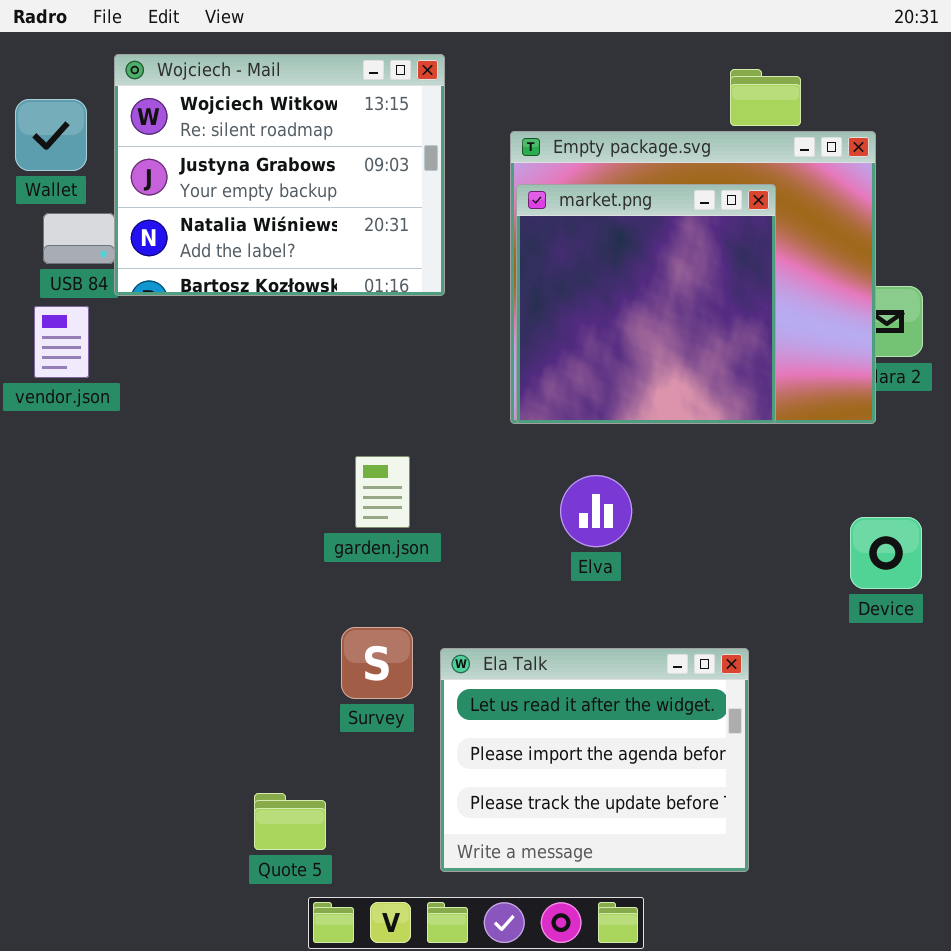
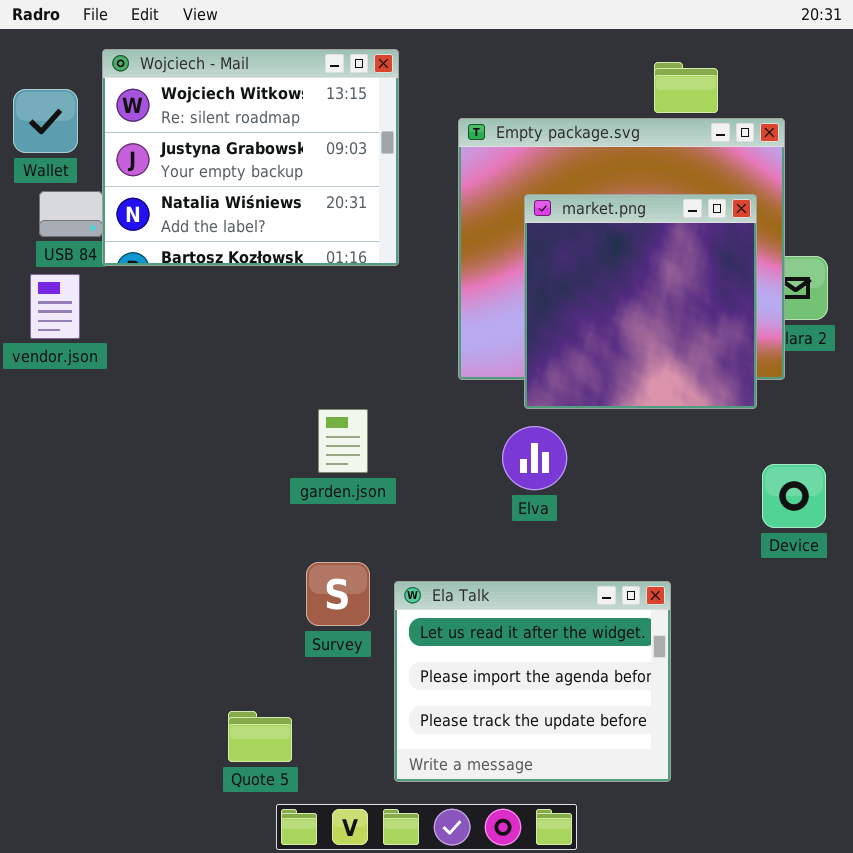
market.png: [516,184,776,424] -> [524,194,757,409], moved

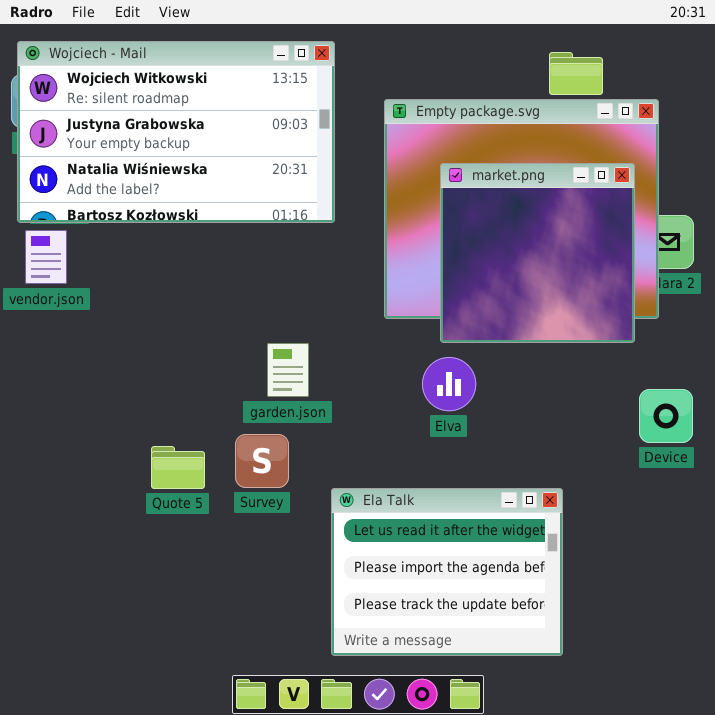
Wojciech - Mail: [102,49,399,266] -> [17,41,335,223], resized
Survey: [306,562,370,626] -> [235,434,289,488], moved
Quote 5: [228,711,292,762] -> [151,446,205,489], moved

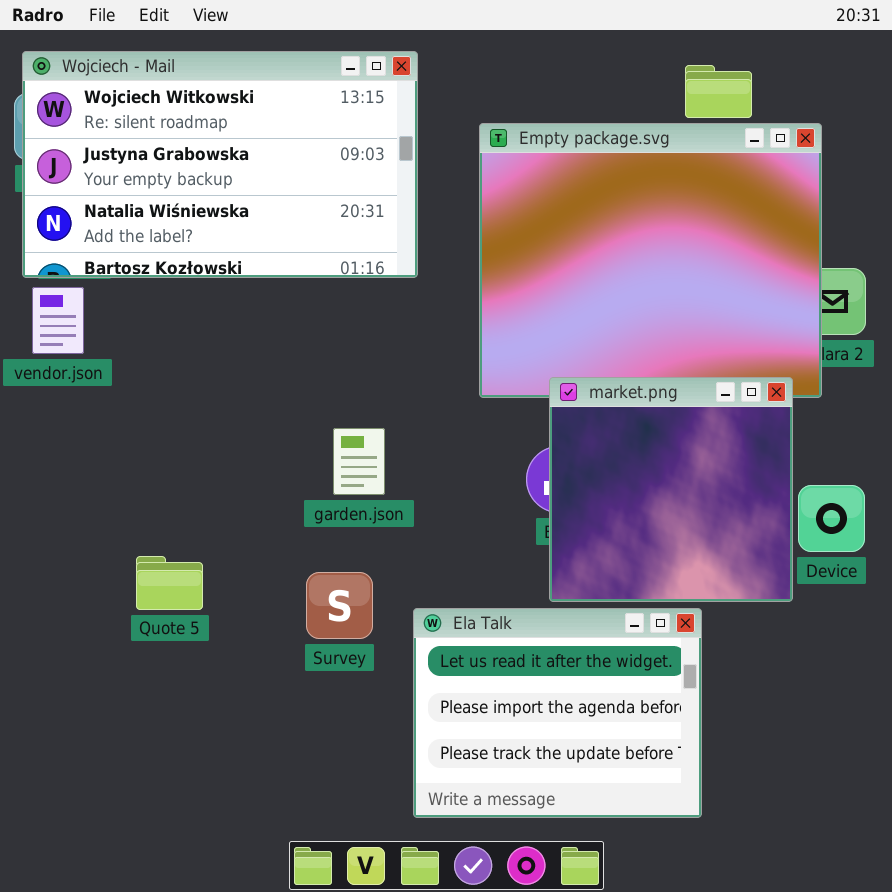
market.png: [440,163,635,343] -> [549,377,793,602], moved
Survey: [235,434,289,488] -> [306,572,373,639], moved
Quote 5: [151,446,205,489] -> [136,556,203,610], moved

